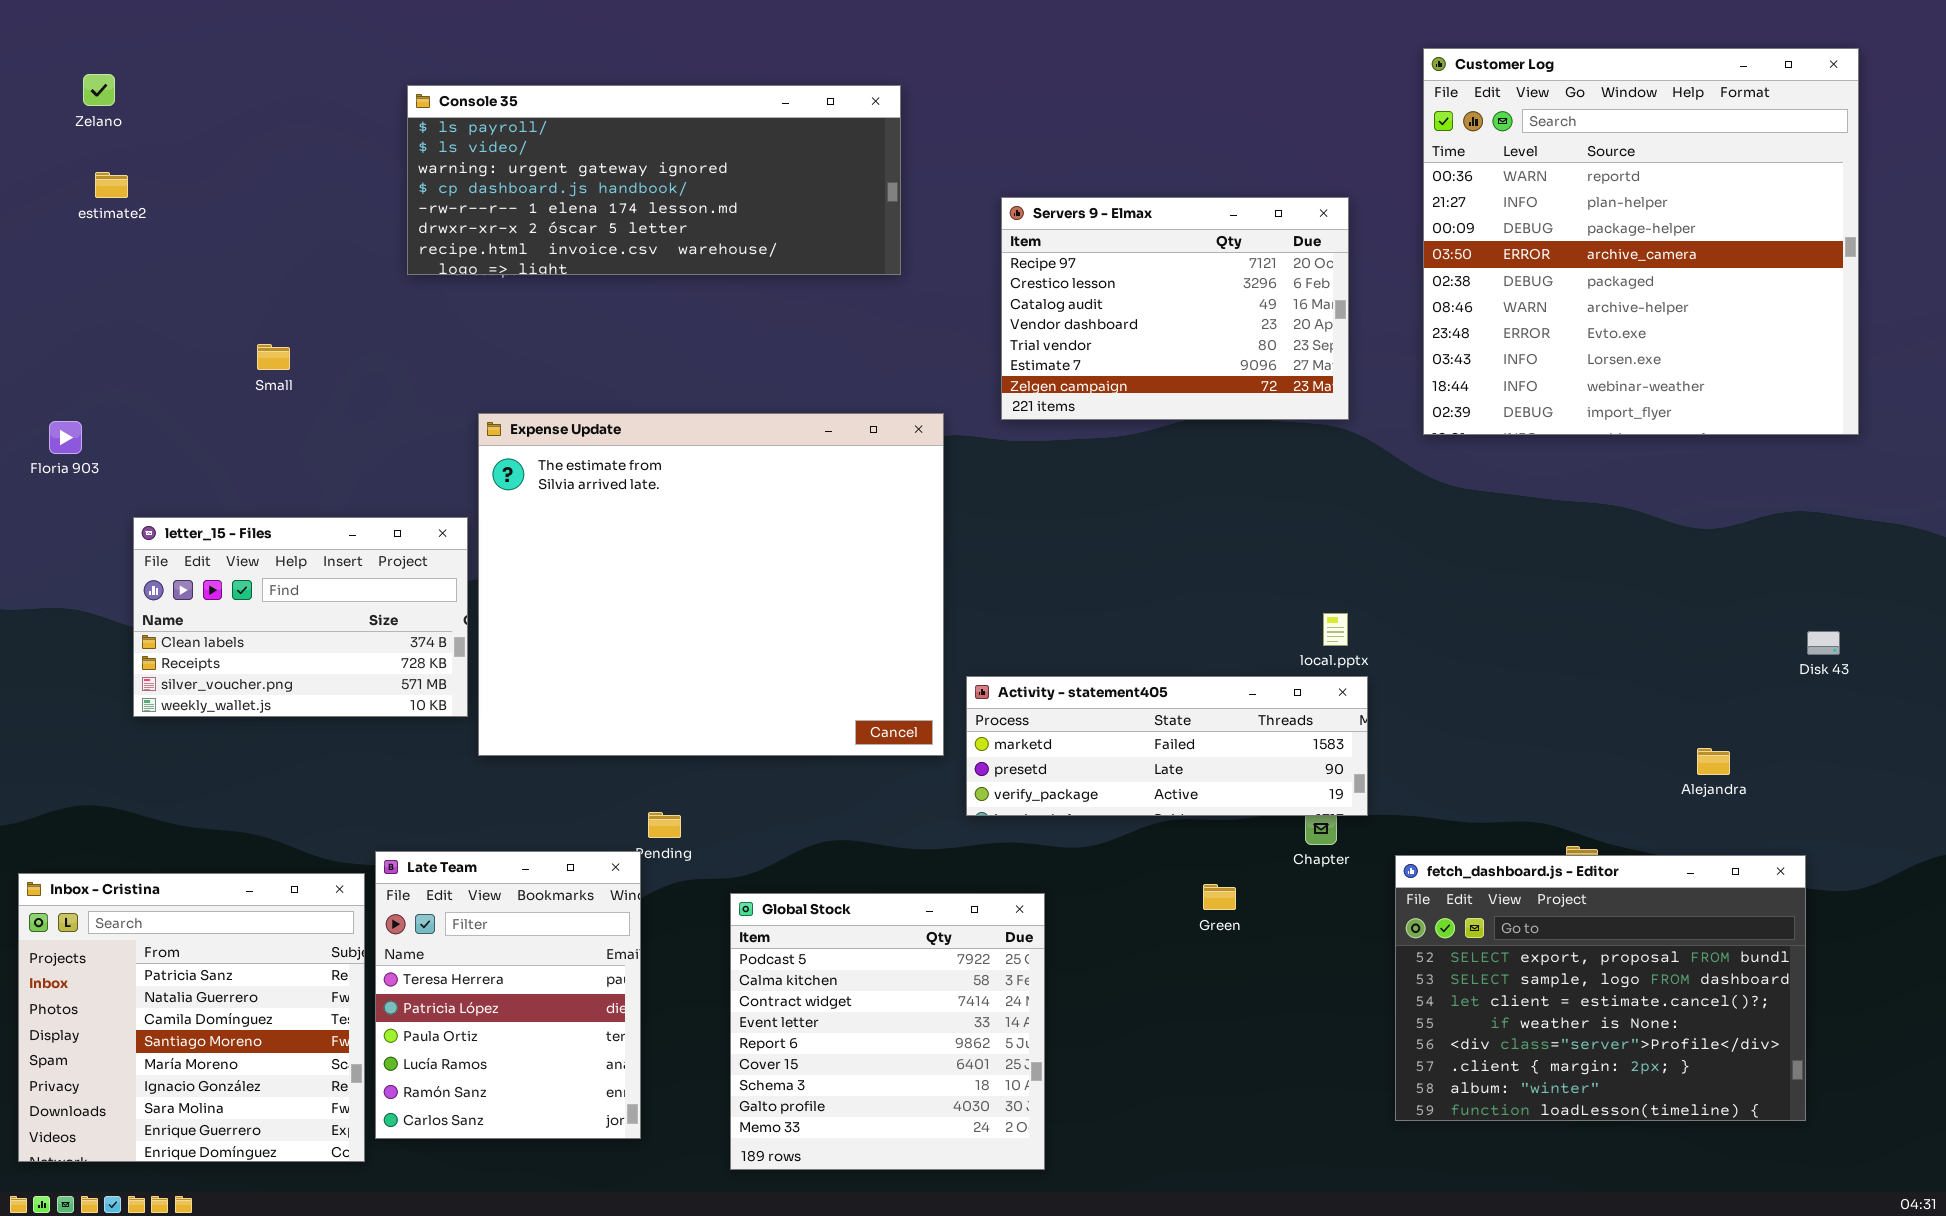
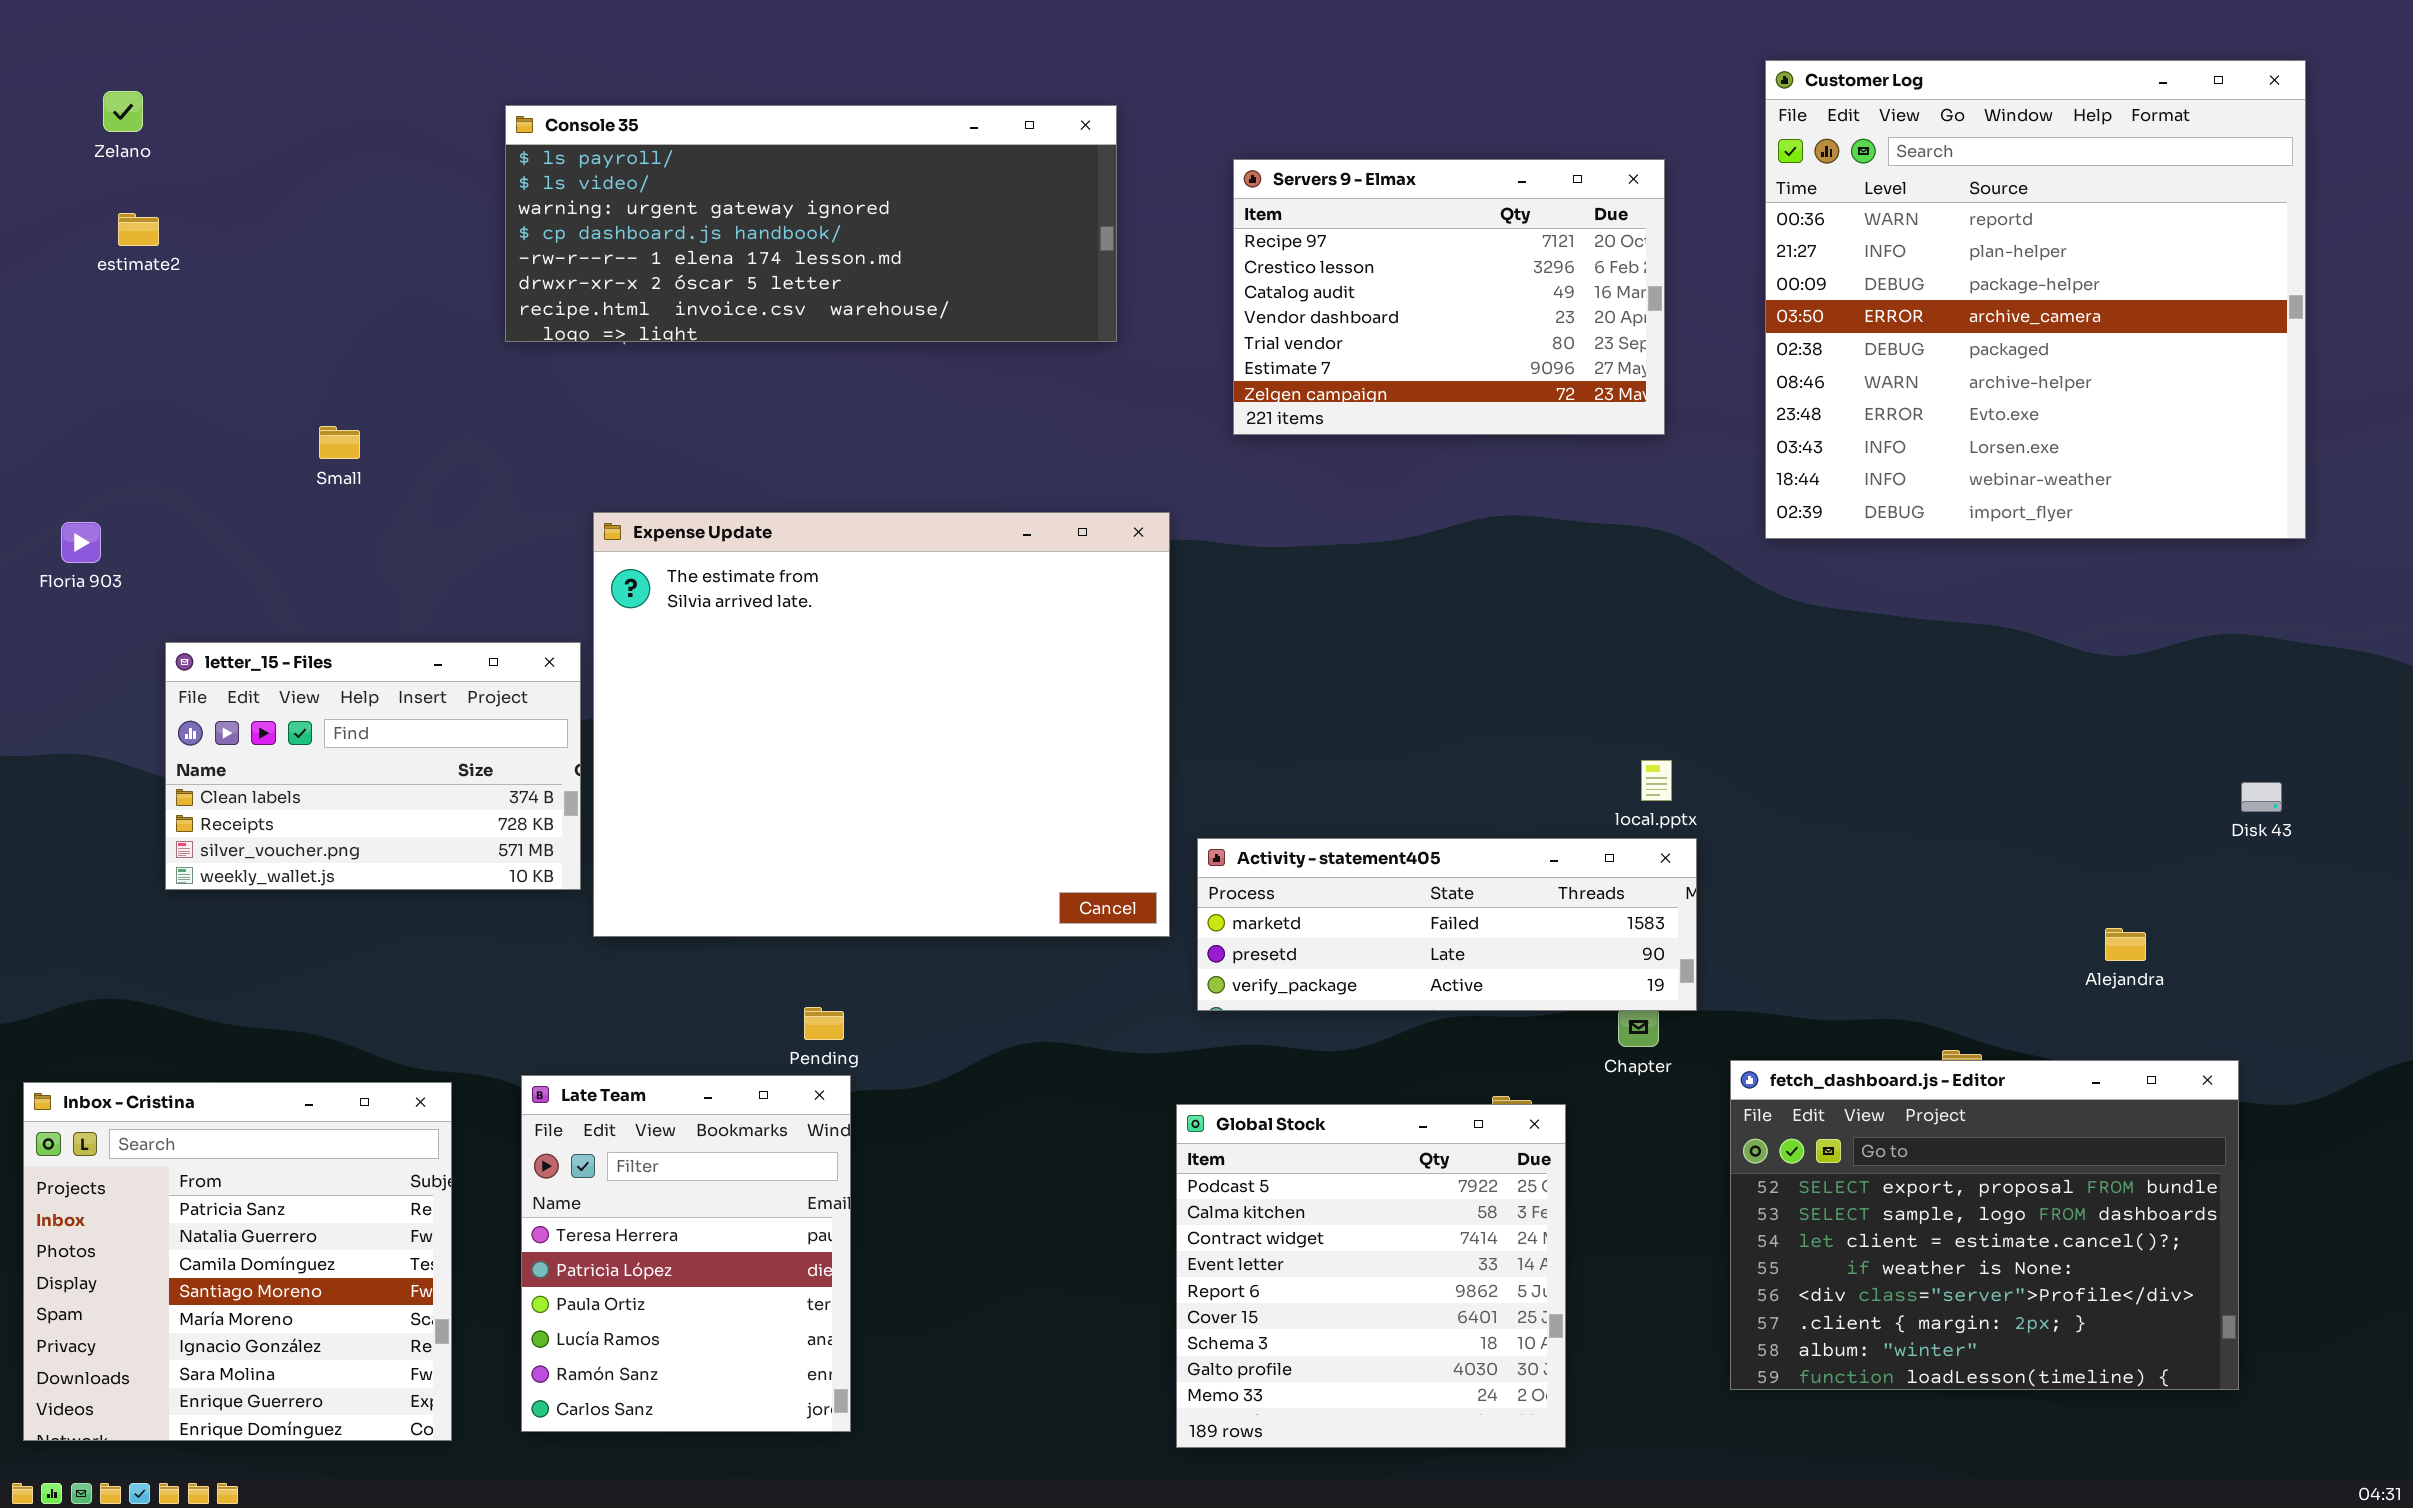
Servers 9 - Elmax: [1001,197,1349,420] -> [1233,159,1665,435], moved
Late Team: [375,851,641,1139] -> [521,1075,851,1432], moved
Global Stock: [730,893,1045,1170] -> [1176,1104,1566,1448], moved

